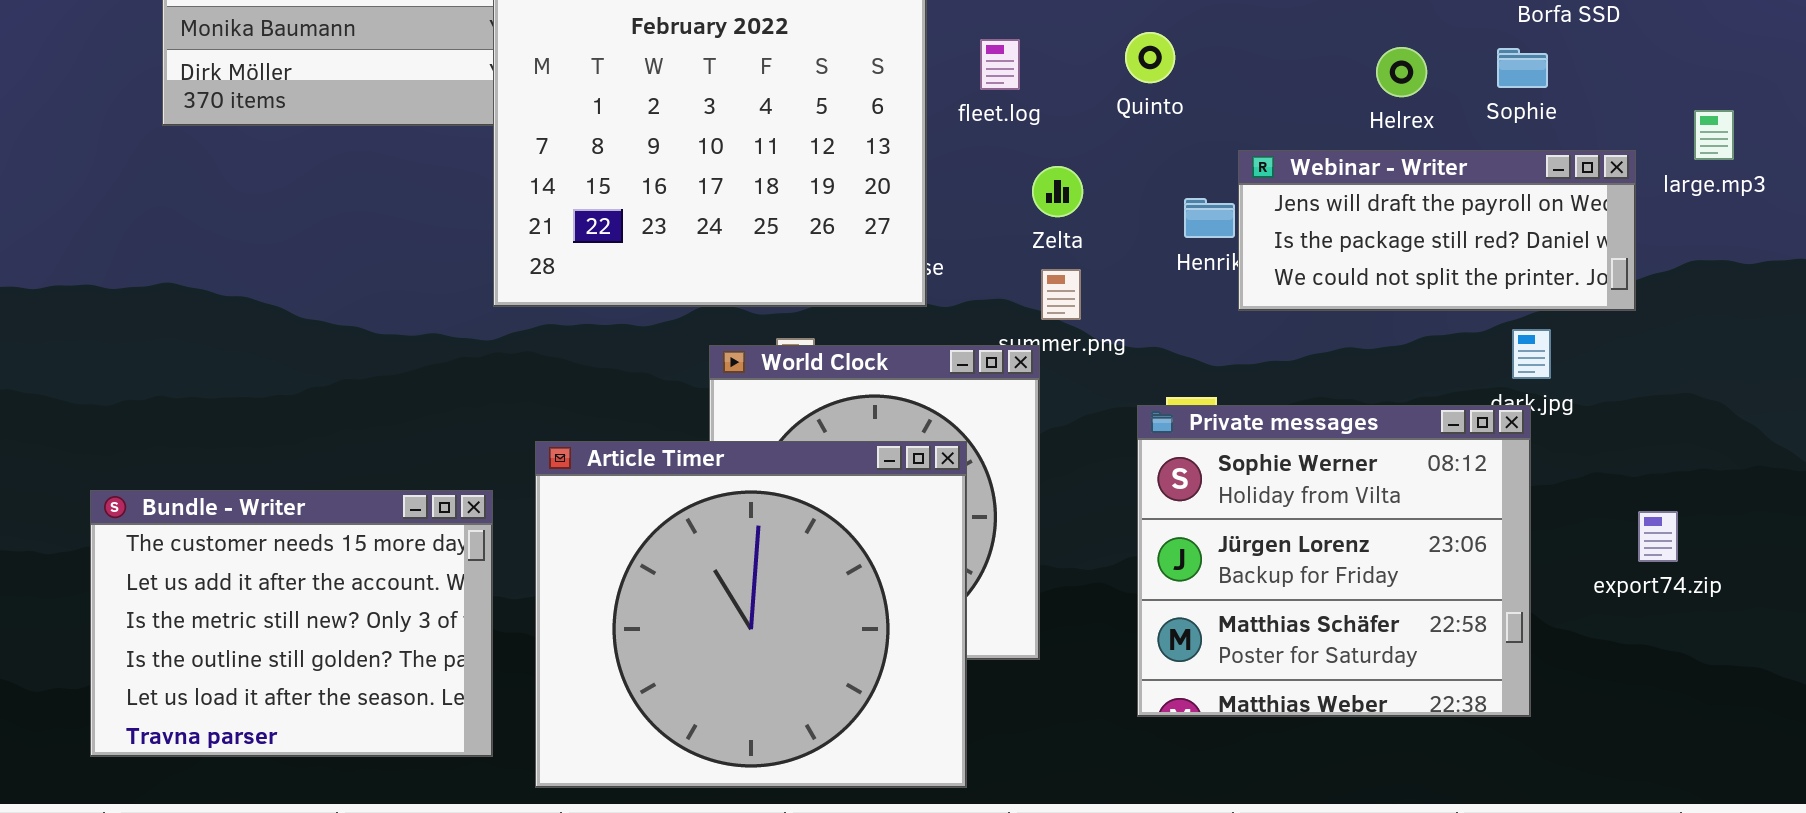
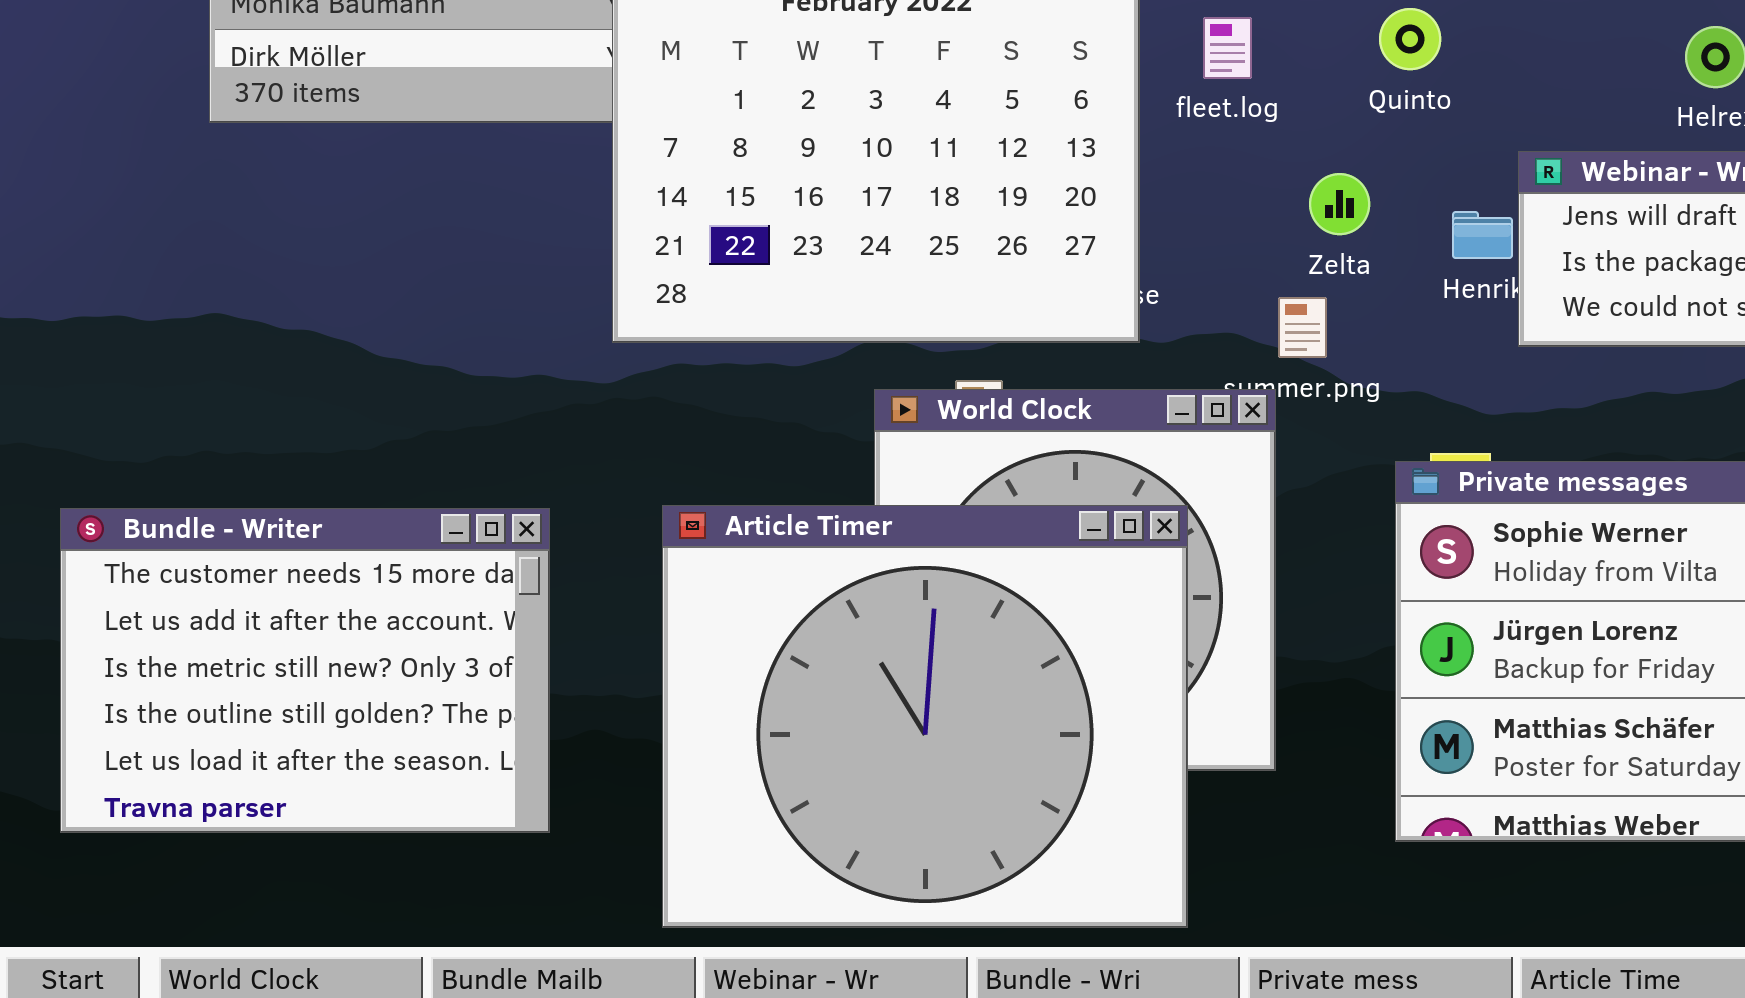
Zelta: [1032,166,1083,217] -> [1309,173,1370,235], moved
Bundle - Writer: [90,490,493,757] -> [60,508,550,833], moved

